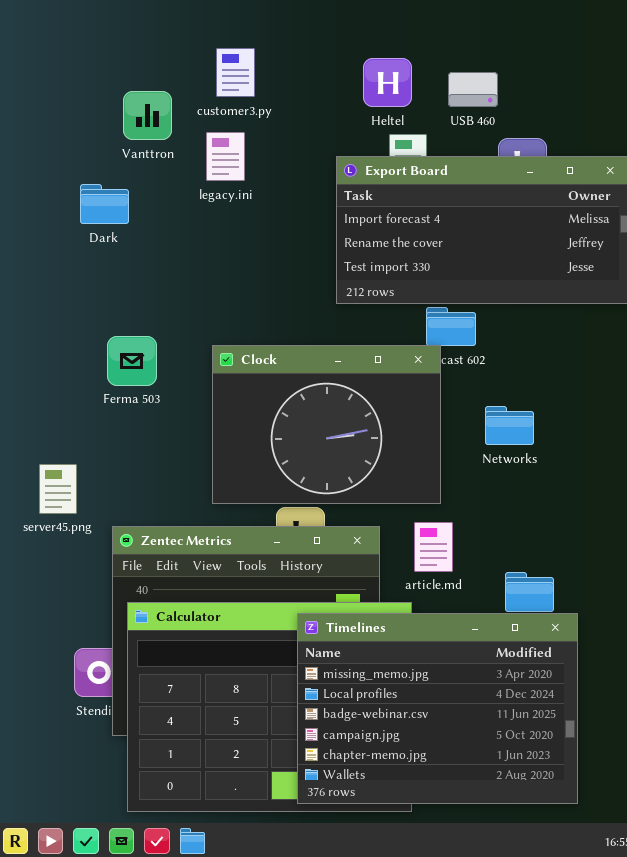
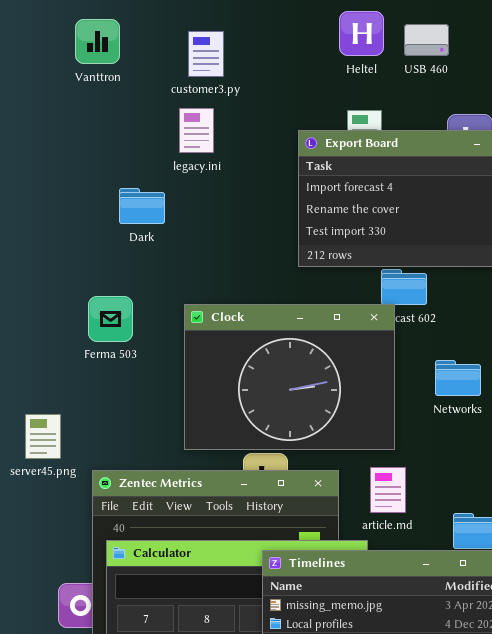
Heltel: [363,58,412,107] -> [339,11,384,56], moved
USB 460: [448,72,498,107] -> [404,24,449,56], moved
Vanttron: [123,91,172,140] -> [75,19,120,64], moved
Dark: [80,184,129,224] -> [119,188,165,224], moved

